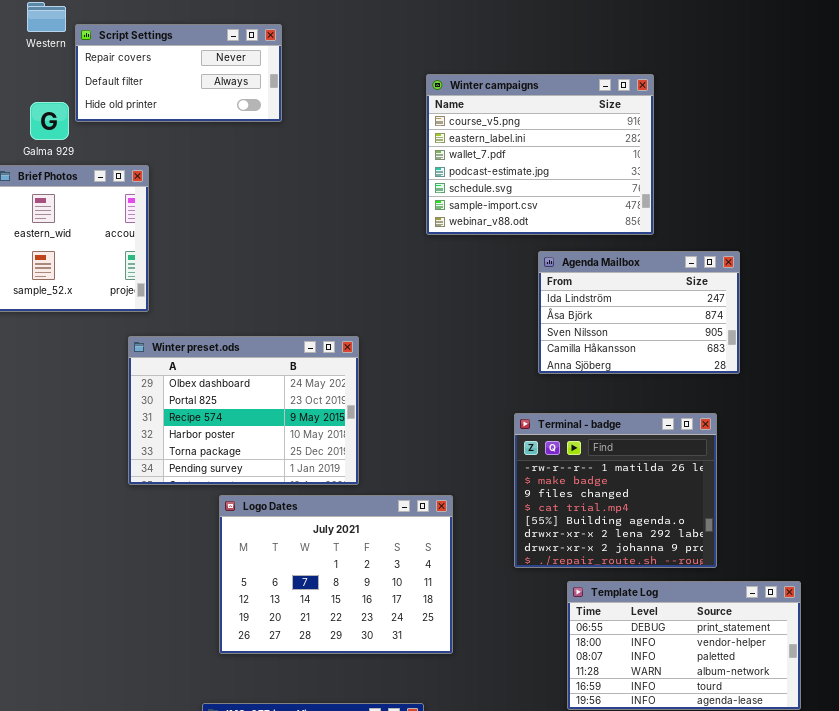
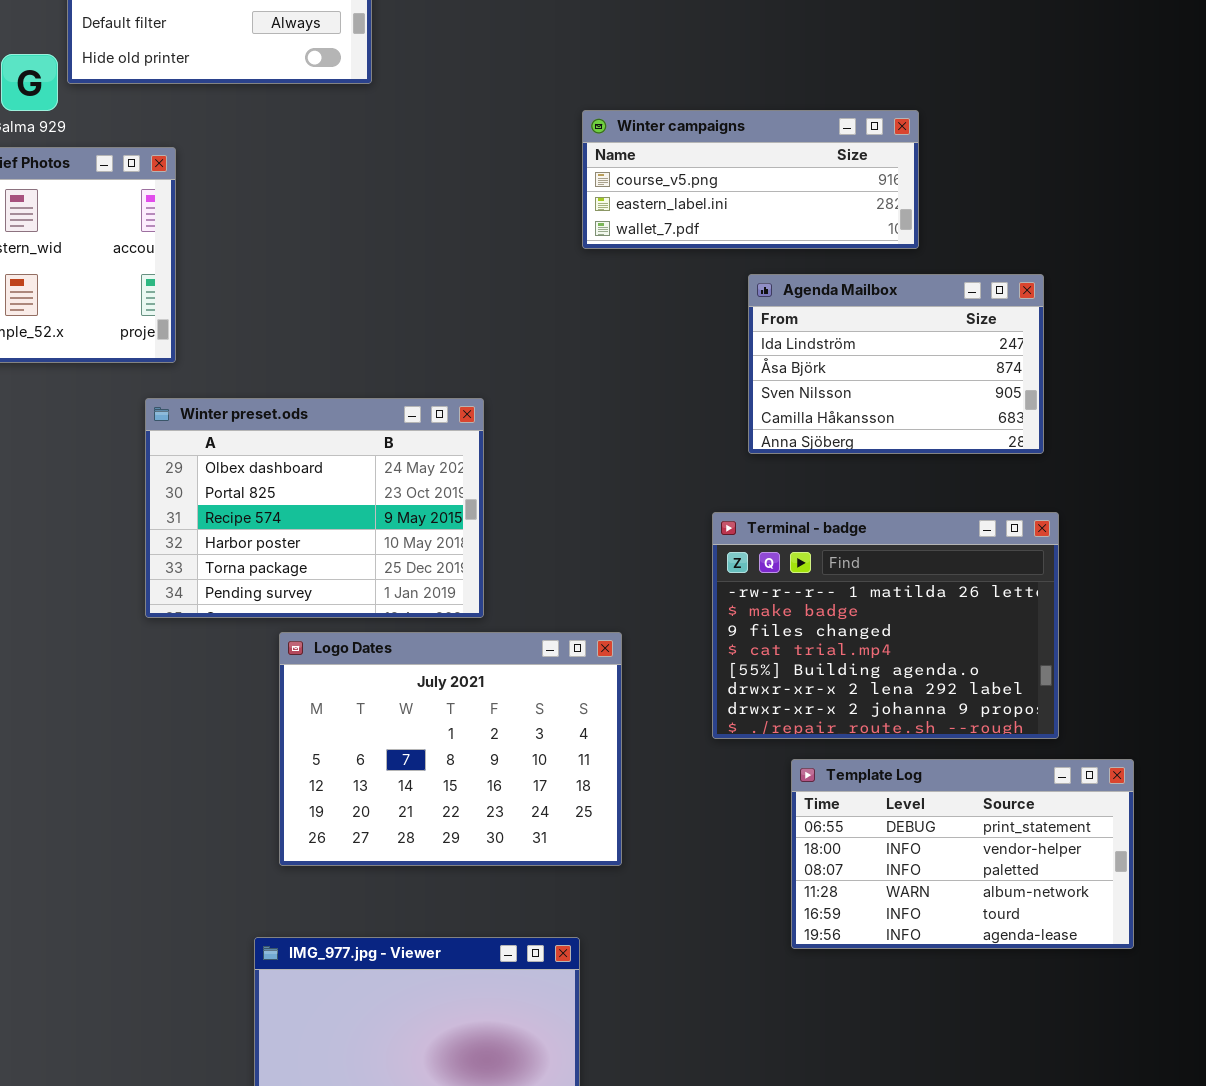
Winter campaigns: [426,74,654,235] -> [582,110,919,249], resized
Terminal - badge: [514,413,717,568] -> [712,512,1059,739], resized

